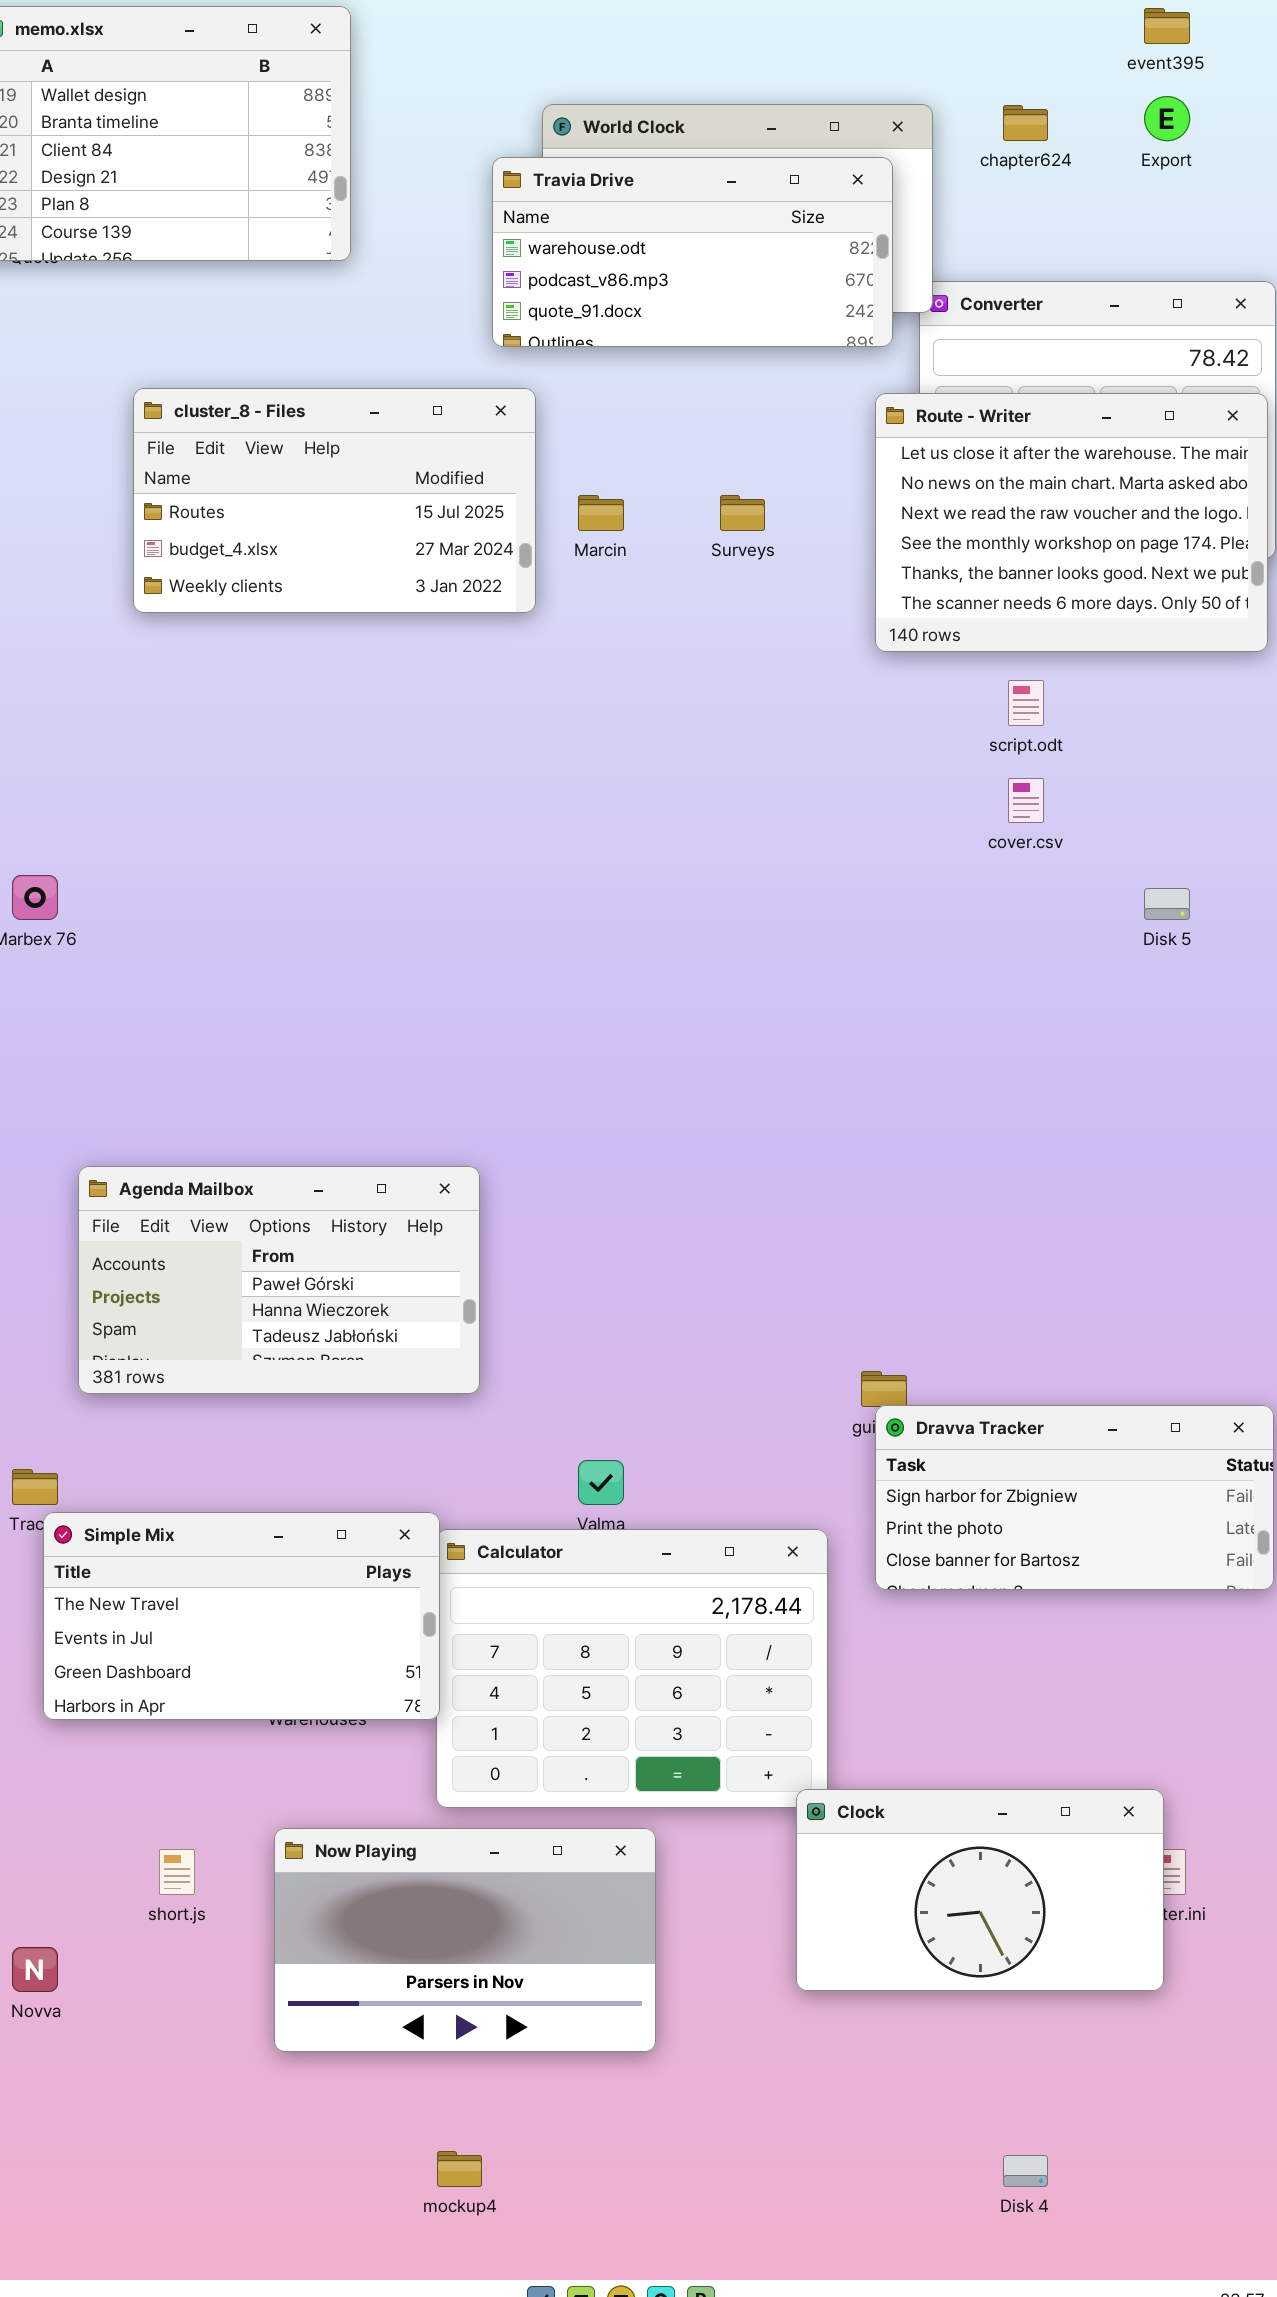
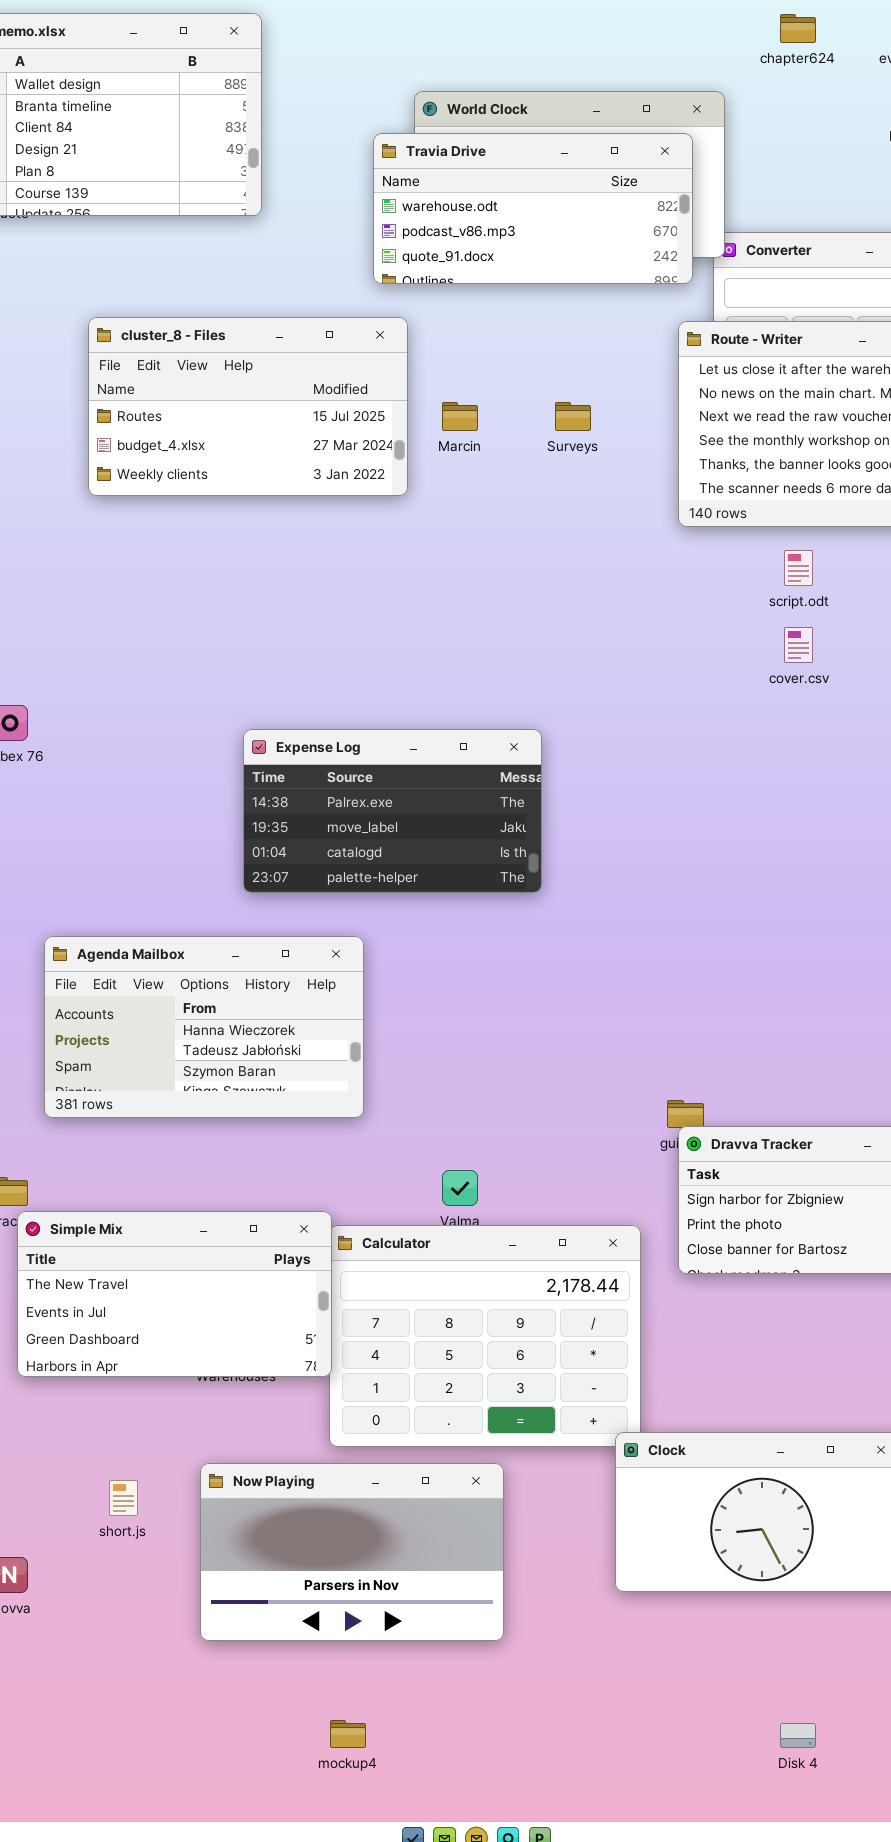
chapter624: [1003,105,1048,141] -> [780,14,816,43], moved
Expense Log: none -> [243,729,542,893], opened
Agenda Mailbox: [78,1166,480,1394] -> [44,936,364,1118], scrolled down 1 row

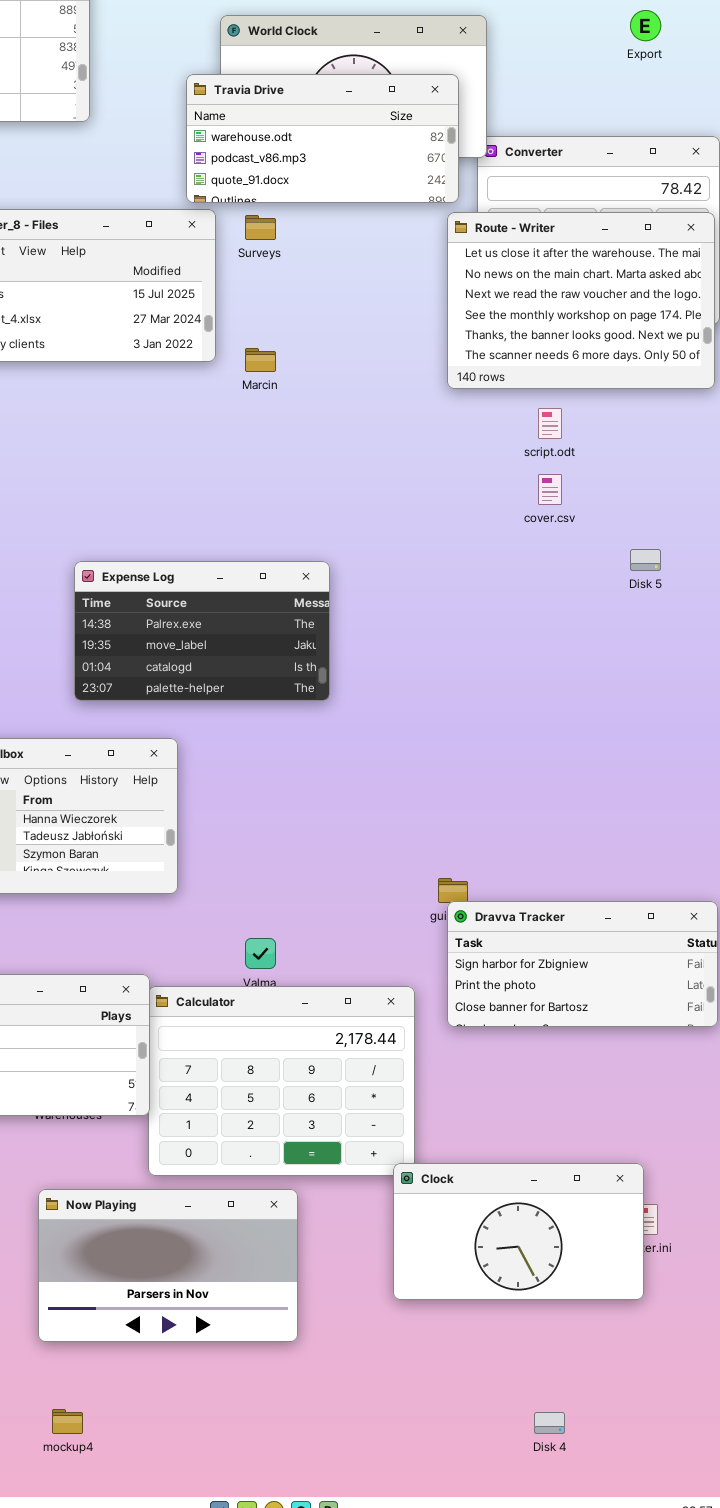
Travia Drive: [373,133,693,284] -> [186,74,459,203], moved
Marcin: [442,402,478,431] -> [245,348,276,372], moved
Surveys: [555,402,591,431] -> [245,215,276,240], moved
mockup4: [330,1720,366,1748] -> [52,1409,83,1434], moved

